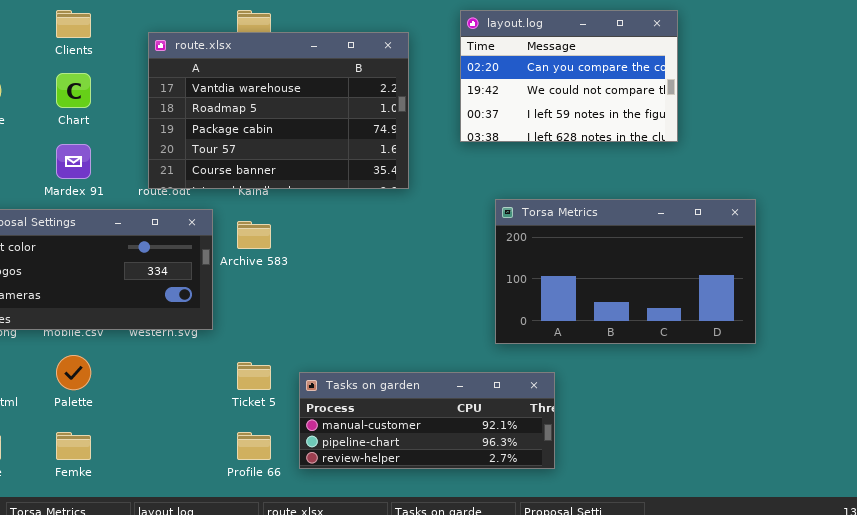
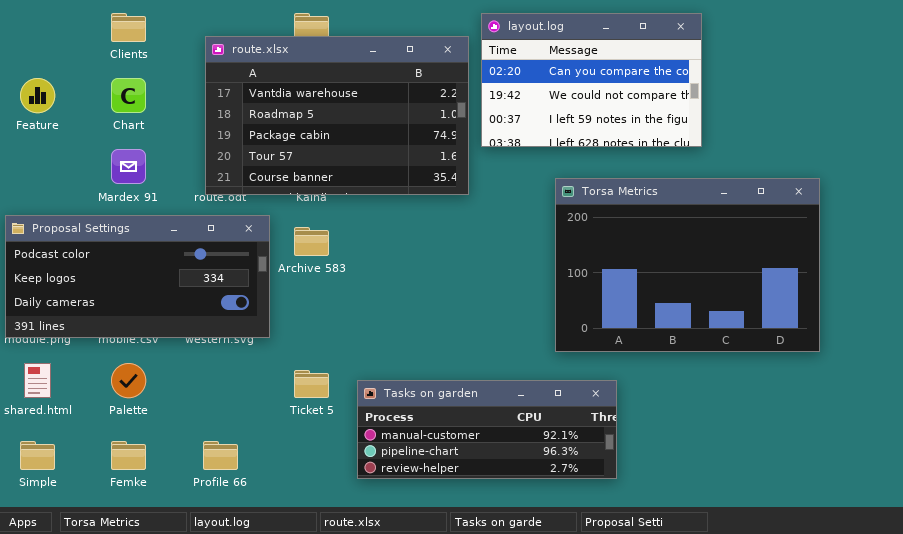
layout.log: [460,10,678,142] -> [481,13,702,147], moved
Torsa Metrics: [495,199,756,344] -> [555,178,820,352], resized
Profile 66: [237,432,271,460] -> [203,441,238,470], moved

